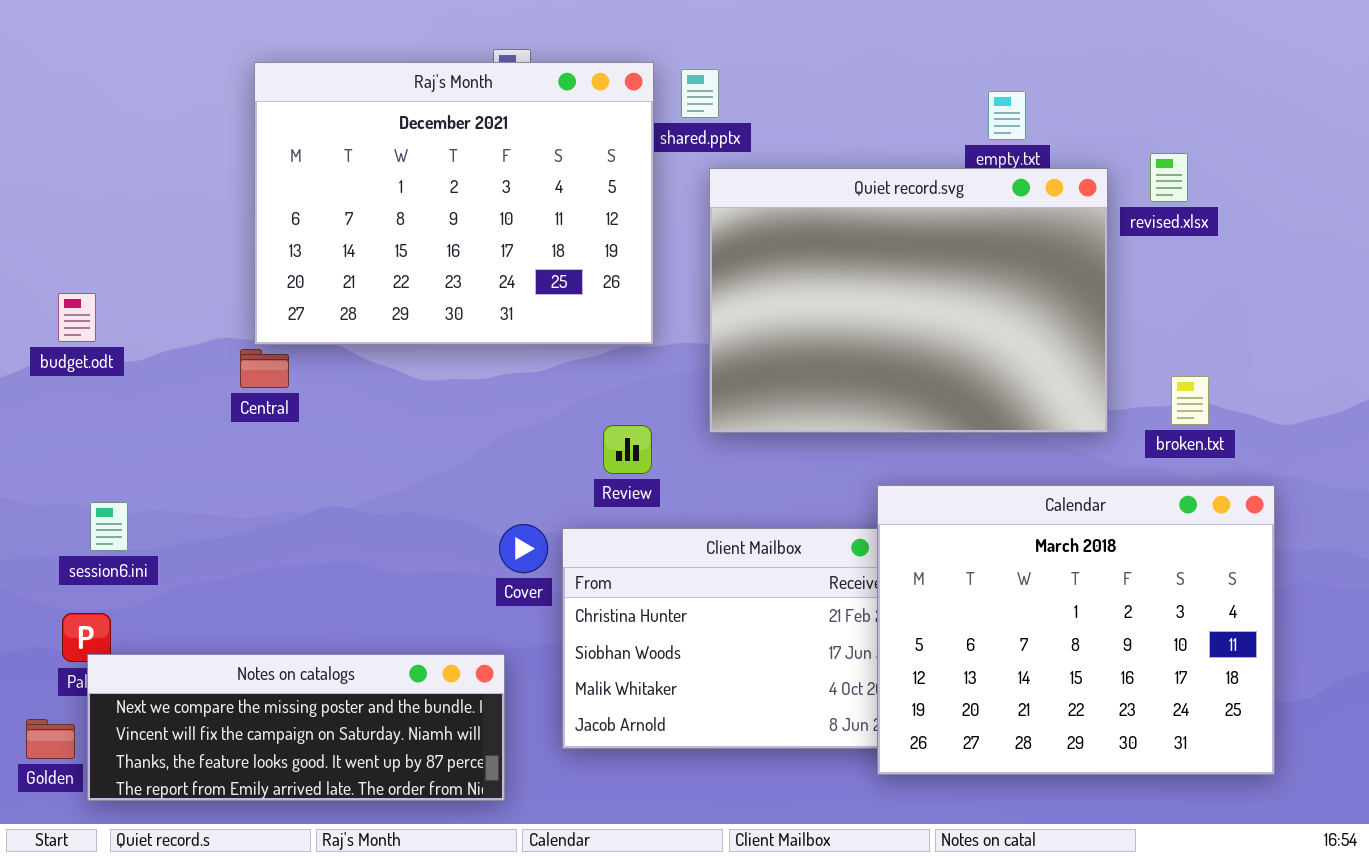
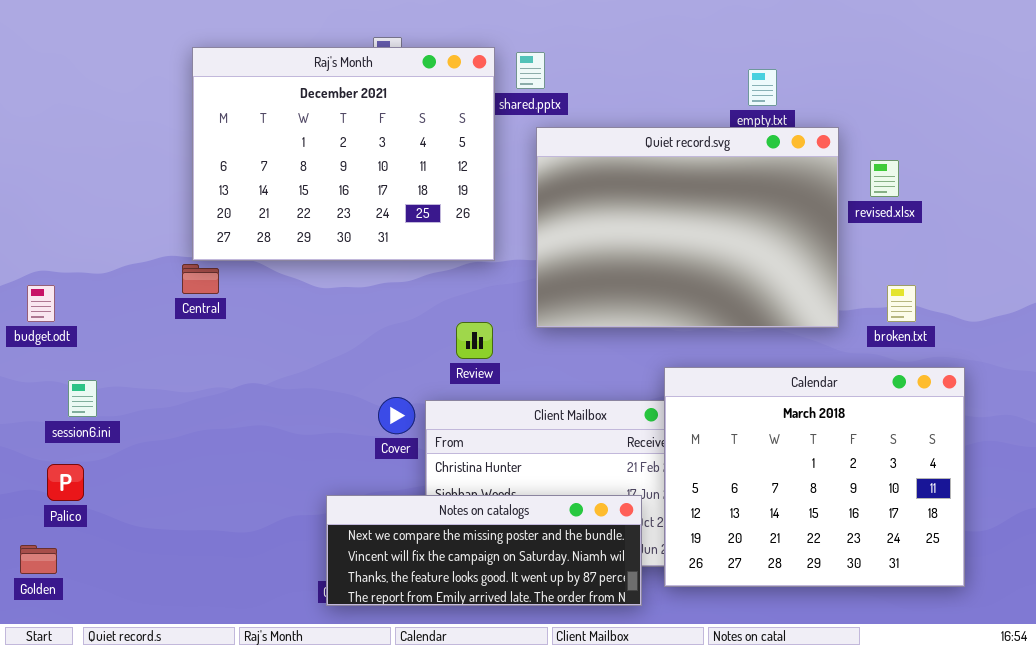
revised.xlsx: [1150,153,1188,202] -> [870,160,899,197], moved
budget.odt: [58,293,96,342] -> [27,285,55,322], moved
Notes on catalogs: [87,654,505,801] -> [326,495,642,606], moved

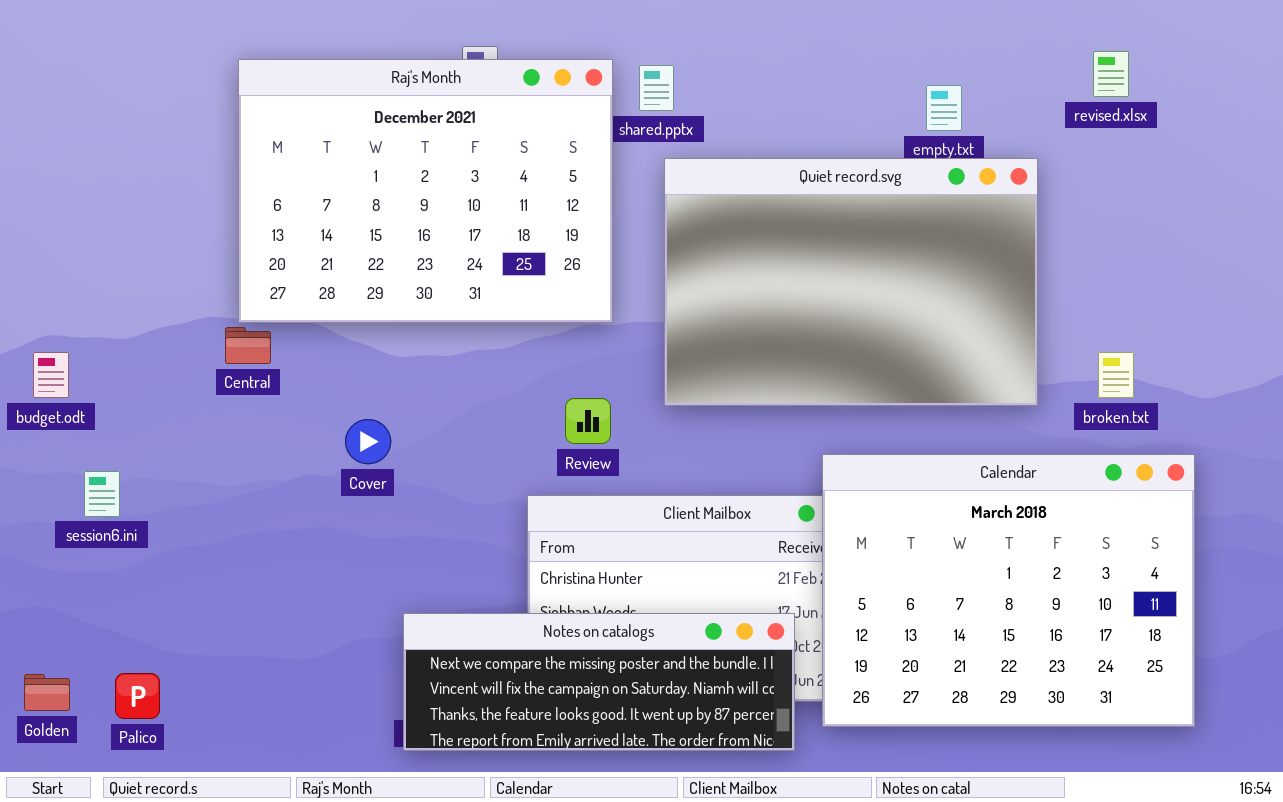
revised.xlsx: [870,160,899,197] -> [1093,51,1129,97], moved
Cover: [378,397,415,434] -> [345,419,391,464], moved
Palico: [47,464,84,501] -> [115,673,160,719], moved

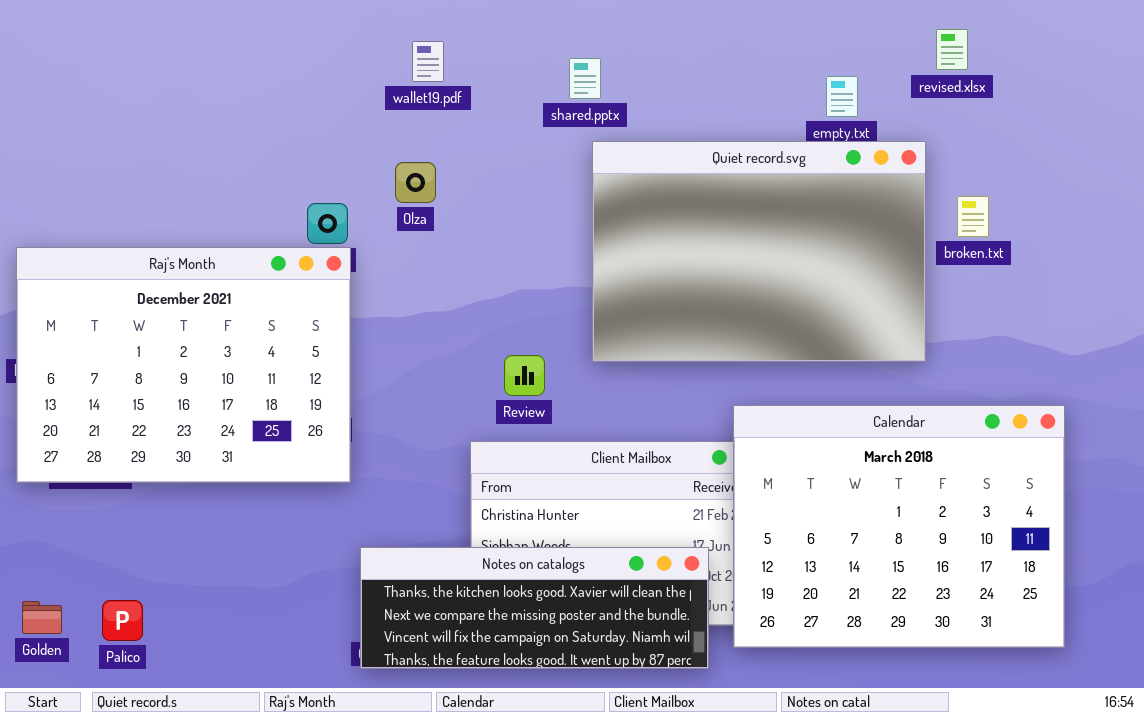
revised.xlsx: [1093,51,1129,97] -> [936,29,968,70], moved
Raj's Month: [238,59,613,323] -> [16,247,351,483], moved
broken.txt: [1098,352,1134,398] -> [957,196,989,237], moved
Notes on catalogs: [403,613,795,751] -> [360,547,709,669], scrolled up 1 row

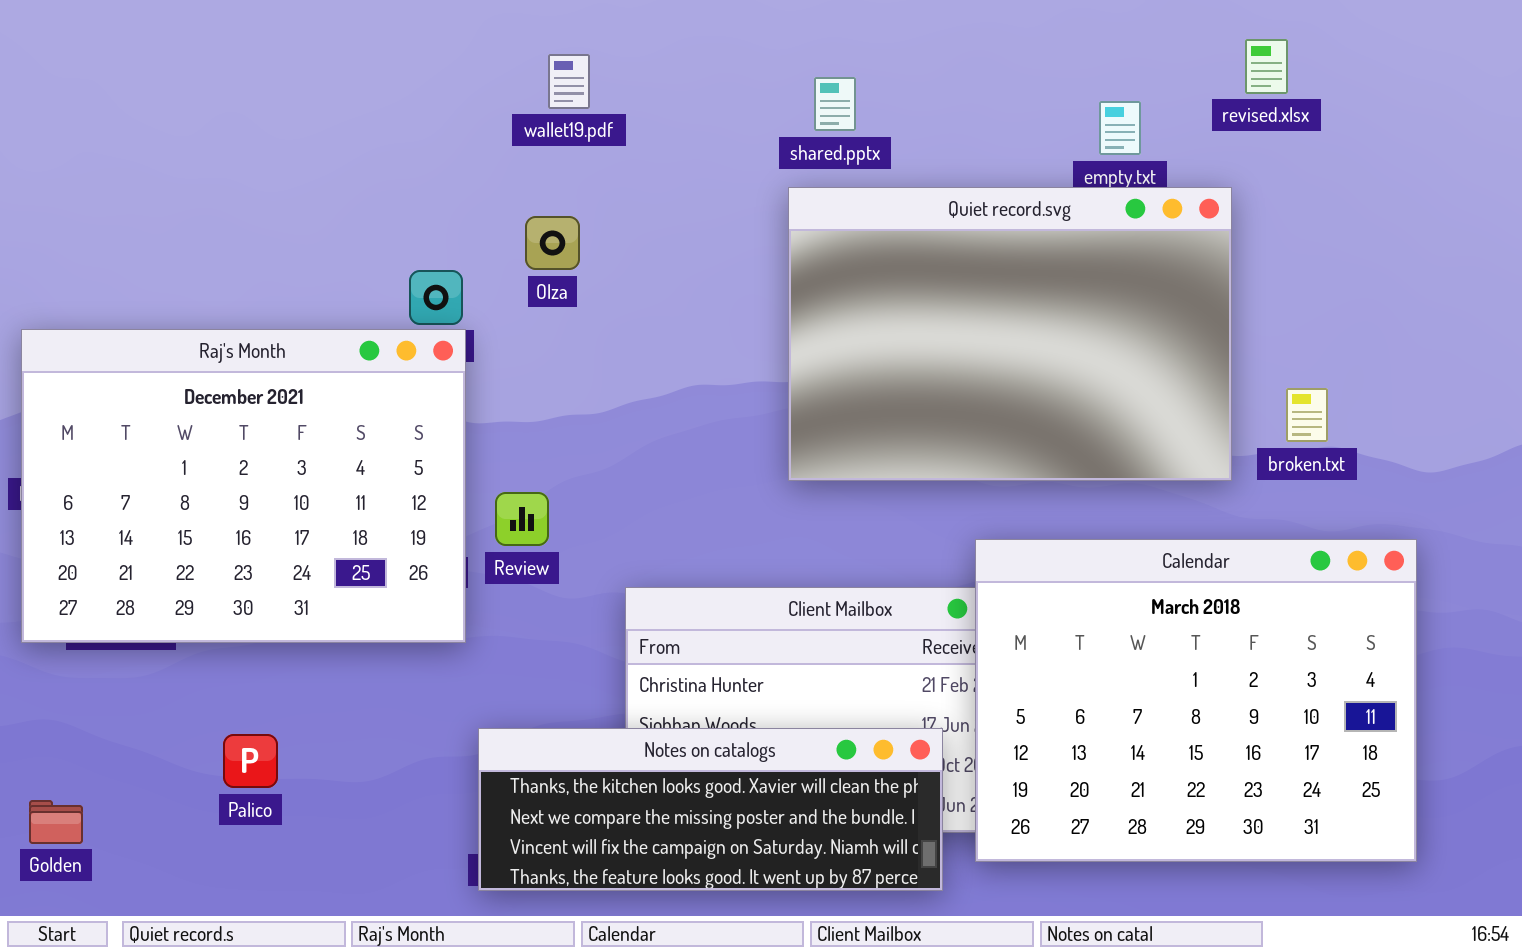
shared.pptx: [569,58,601,99] -> [814,77,856,131], moved
broken.txt: [957,196,989,237] -> [1286,388,1328,442], moved
Review: [504,355,545,396] -> [495,492,549,546], moved
Palico: [102,600,143,641] -> [223,734,278,788], moved

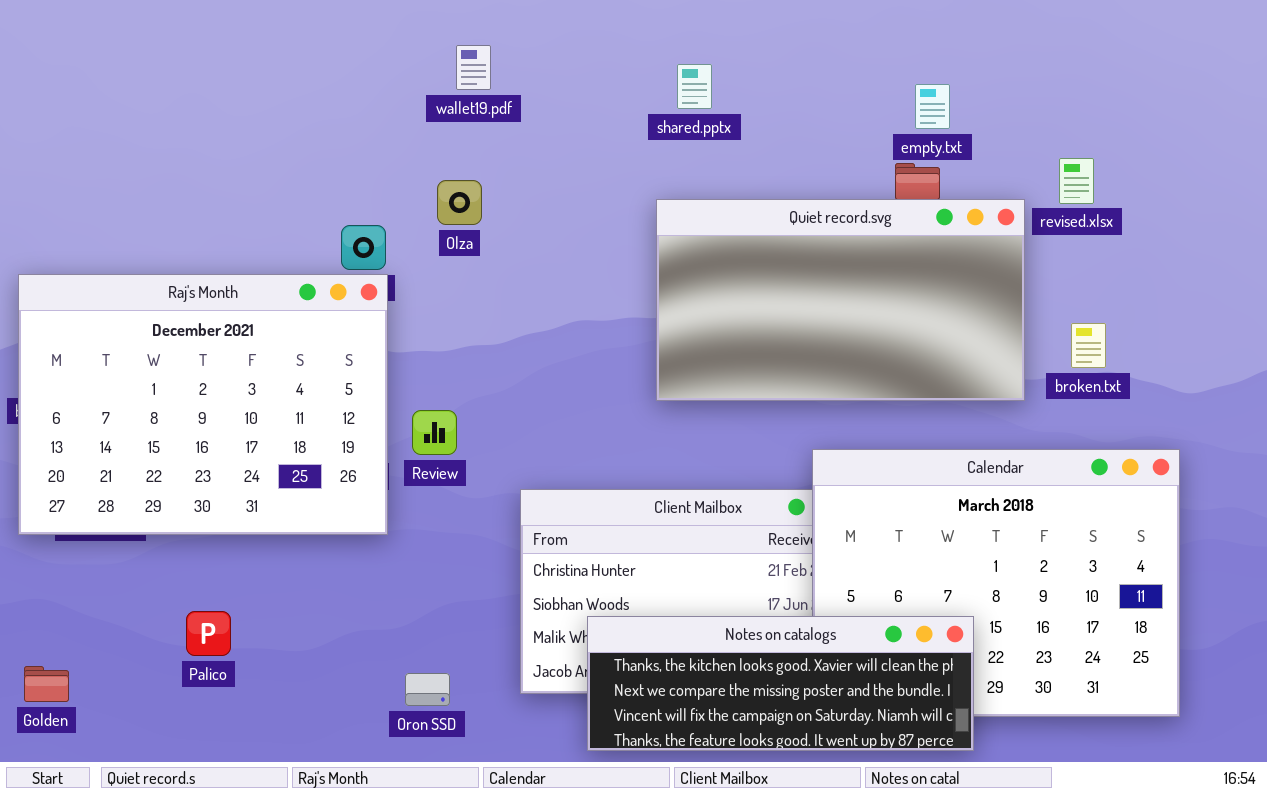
revised.xlsx: [1245,39,1288,94] -> [1059,158,1094,204], moved
Quiet record.svg: [788,187,1232,481] -> [656,199,1025,401], resized
Notes on catalogs: [478,728,943,891] -> [587,616,974,751], moved

